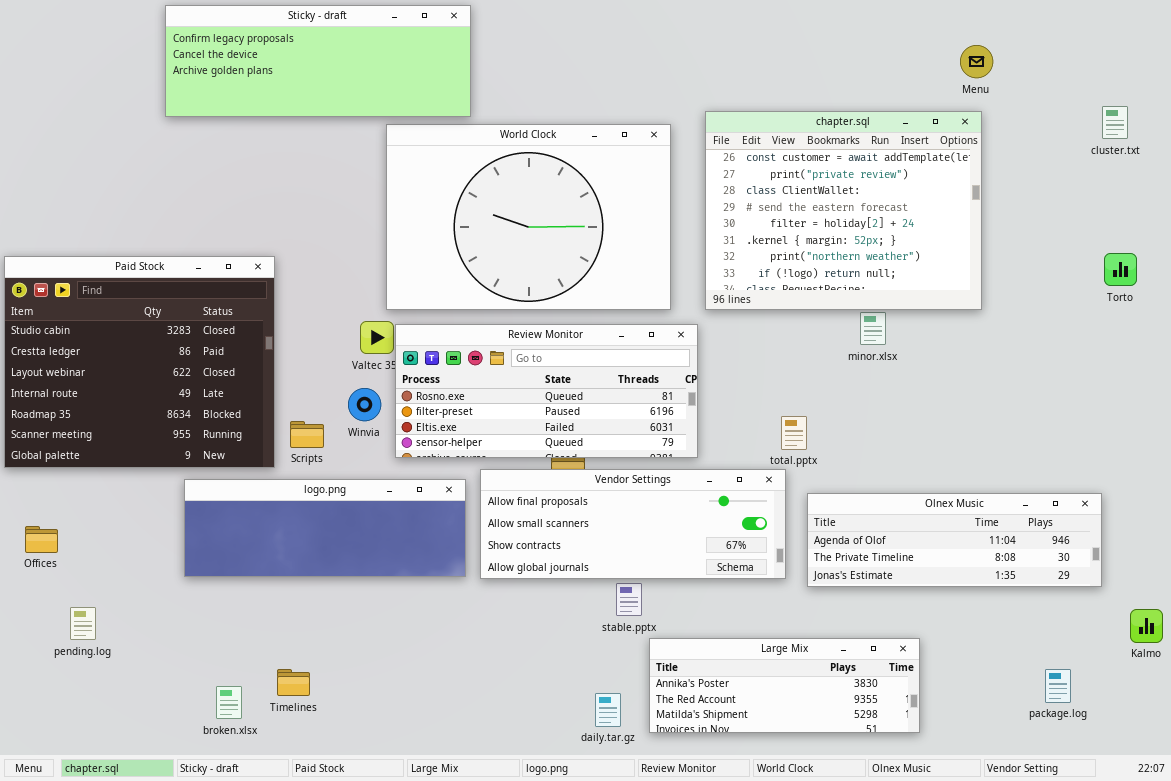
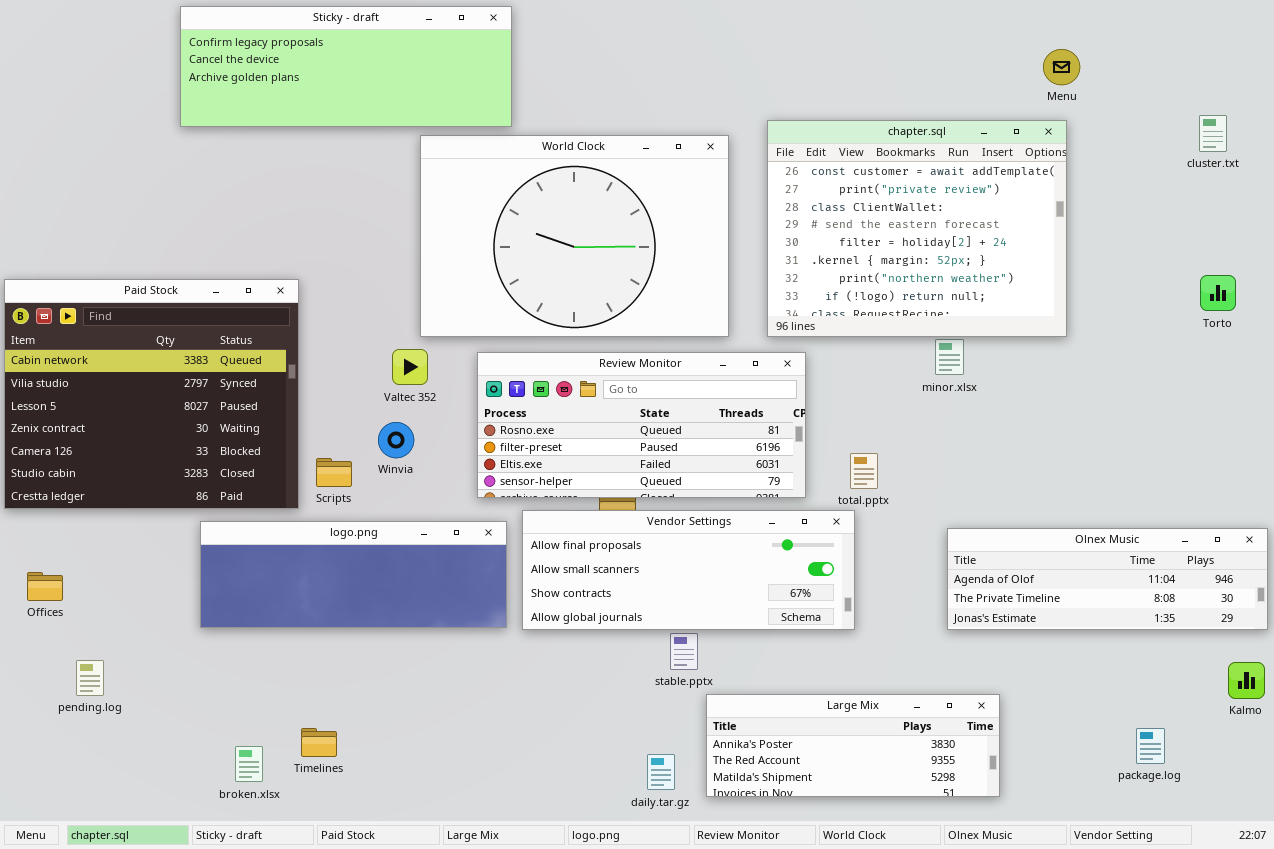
Paid Stock: [4,256,275,468] -> [4,279,299,509], scrolled up 5 rows
Review Monitor: [395,324,698,458] -> [477,352,806,498], moved
Olnex Music: [807,493,1102,587] -> [947,528,1268,630], moved

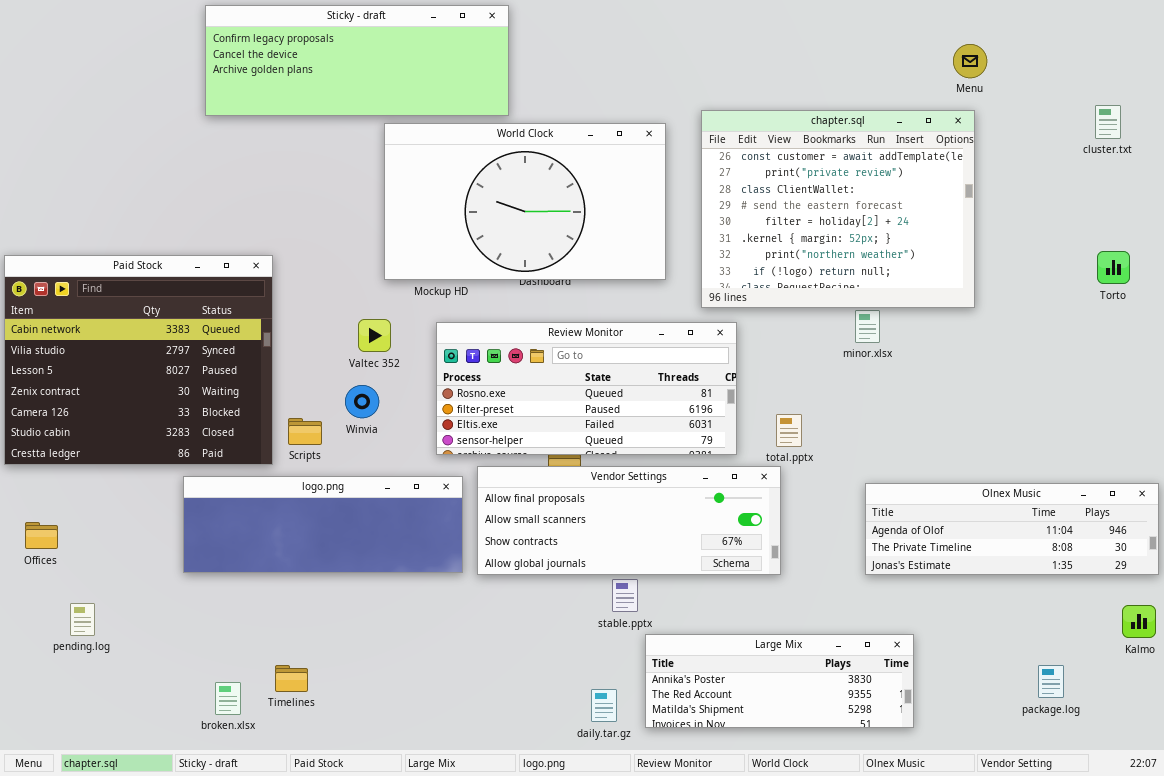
Sticky - draft: [180,6,512,127] -> [205,5,509,116], moved
World Clock: [420,135,729,337] -> [384,123,666,280], resized

